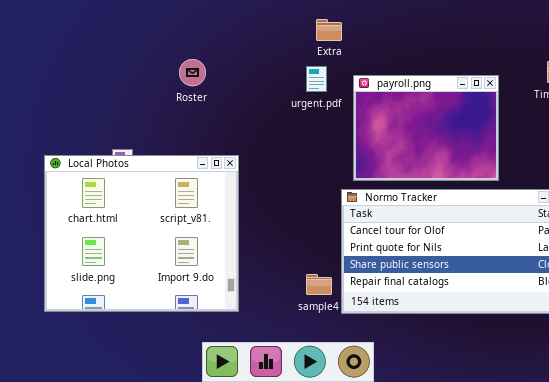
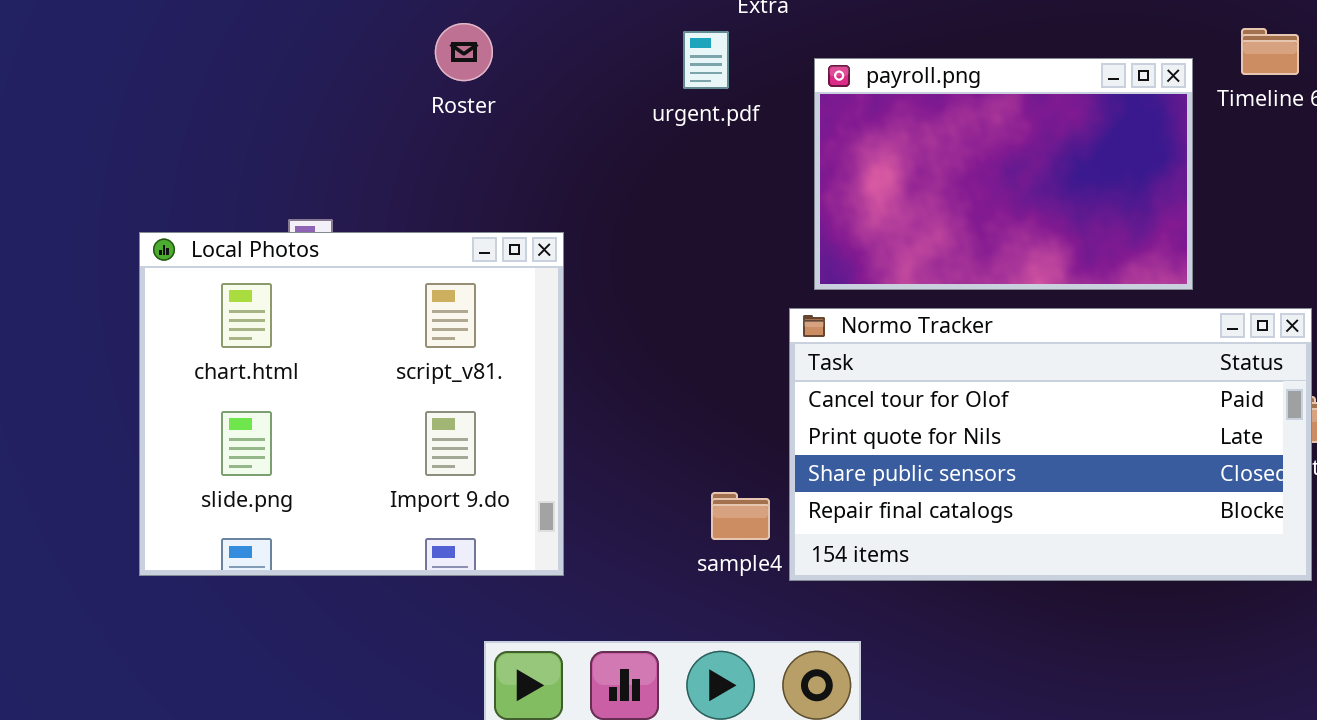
urgent.pdf: [306,66,327,92] -> [683,31,729,89], moved
payroll.png: [353,75,499,181] -> [814,58,1193,290], resized

